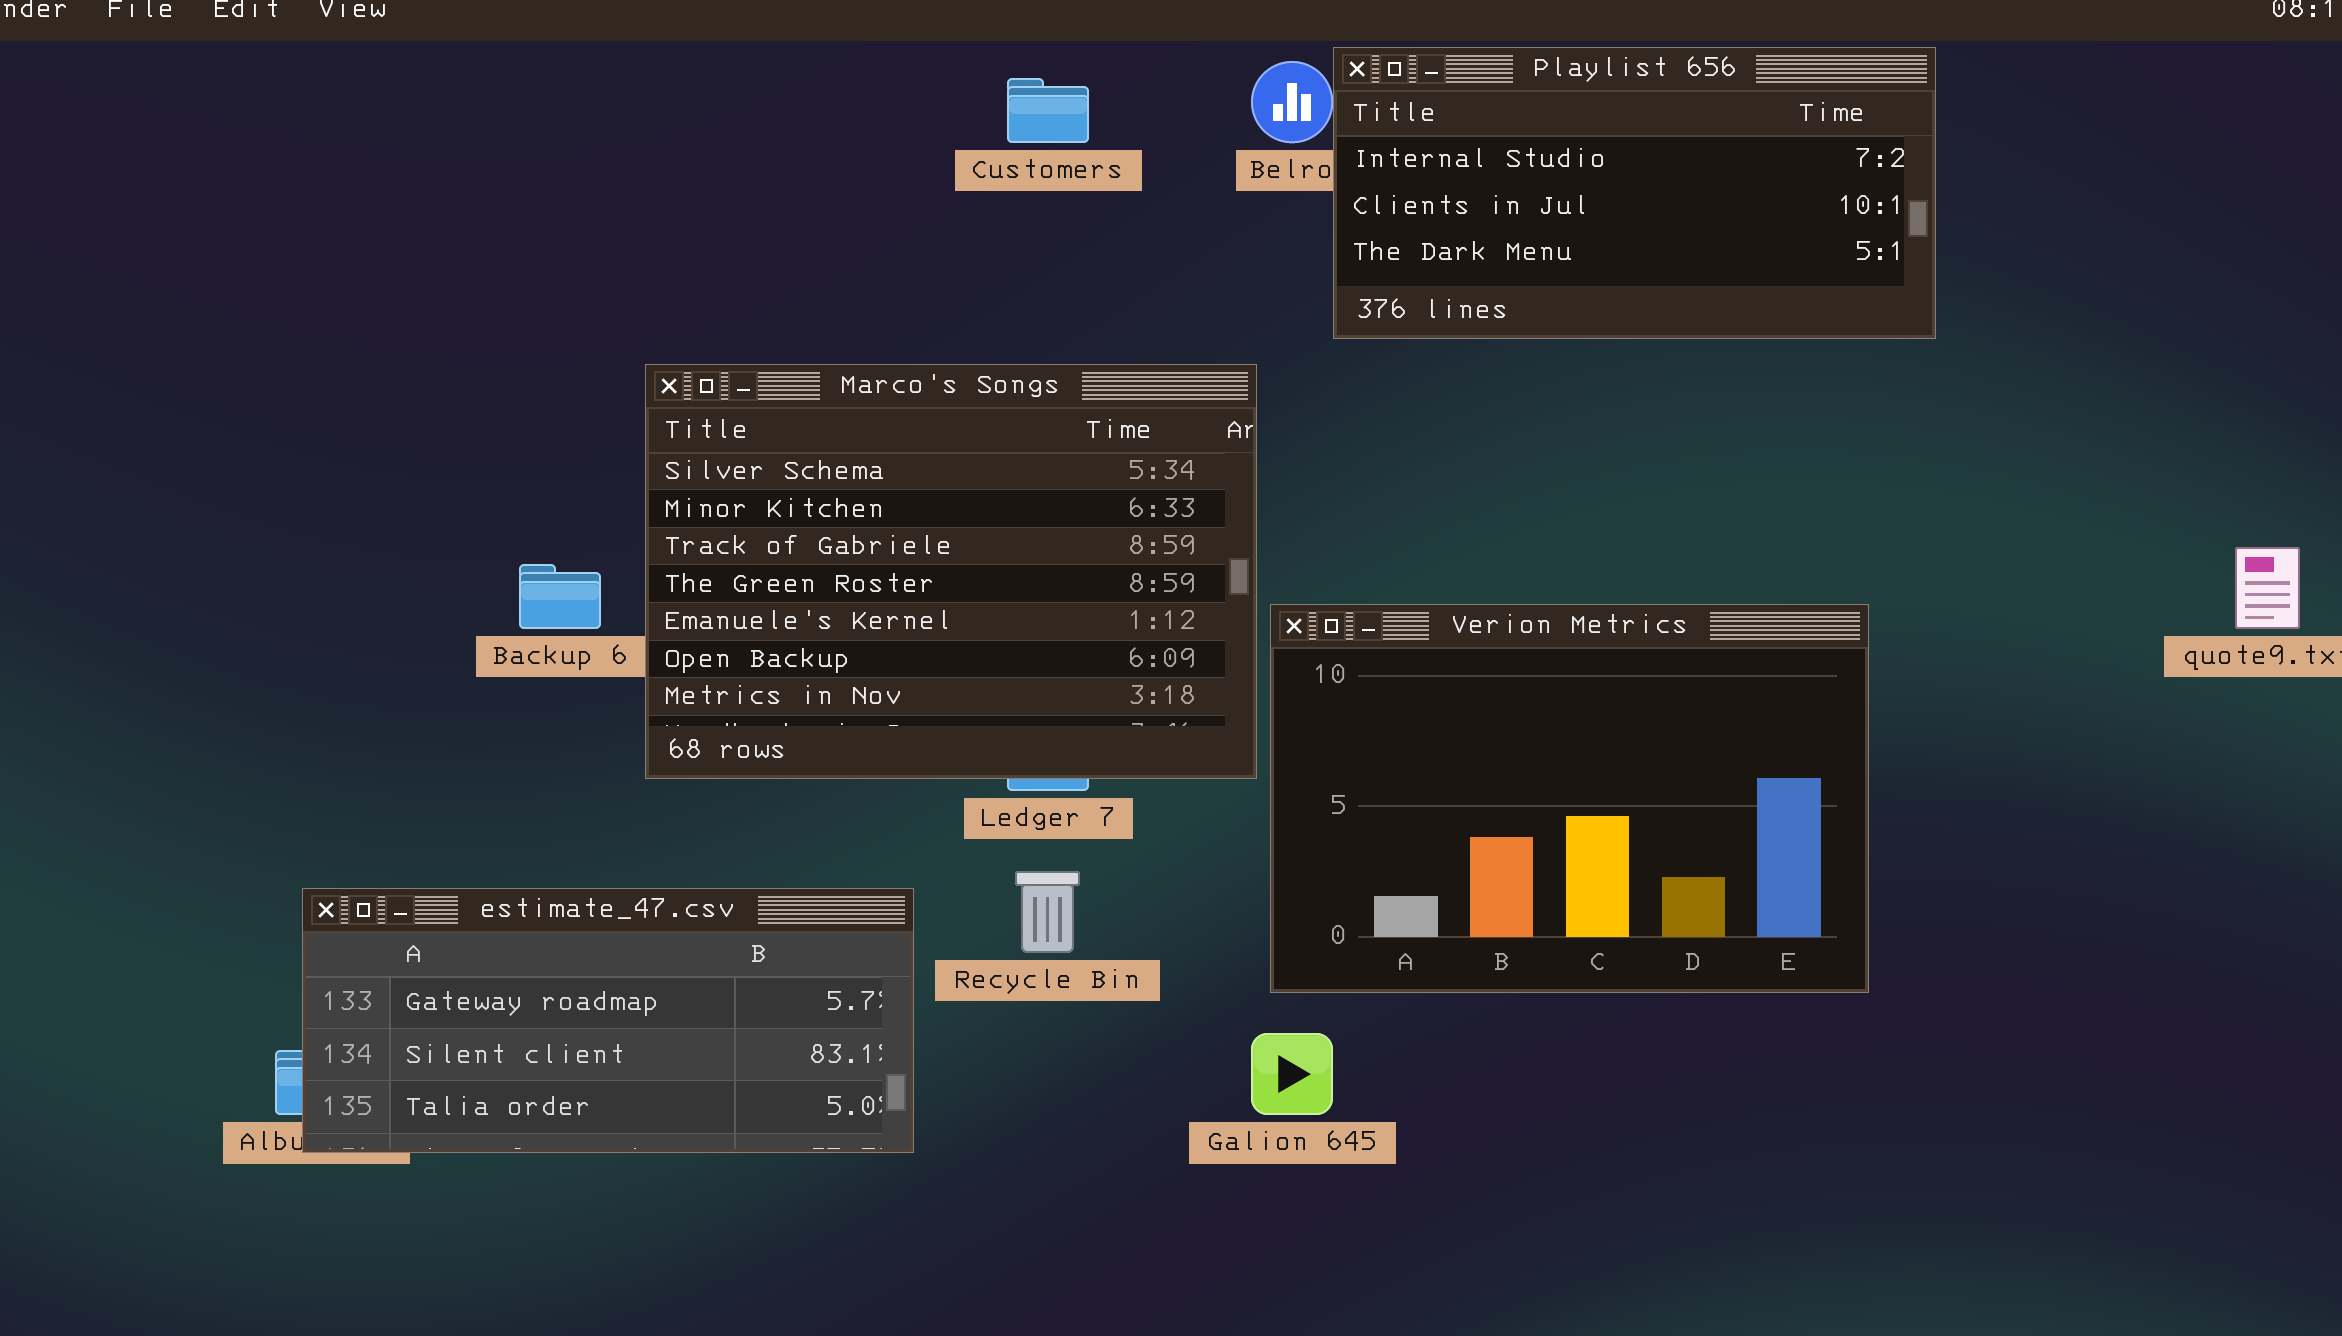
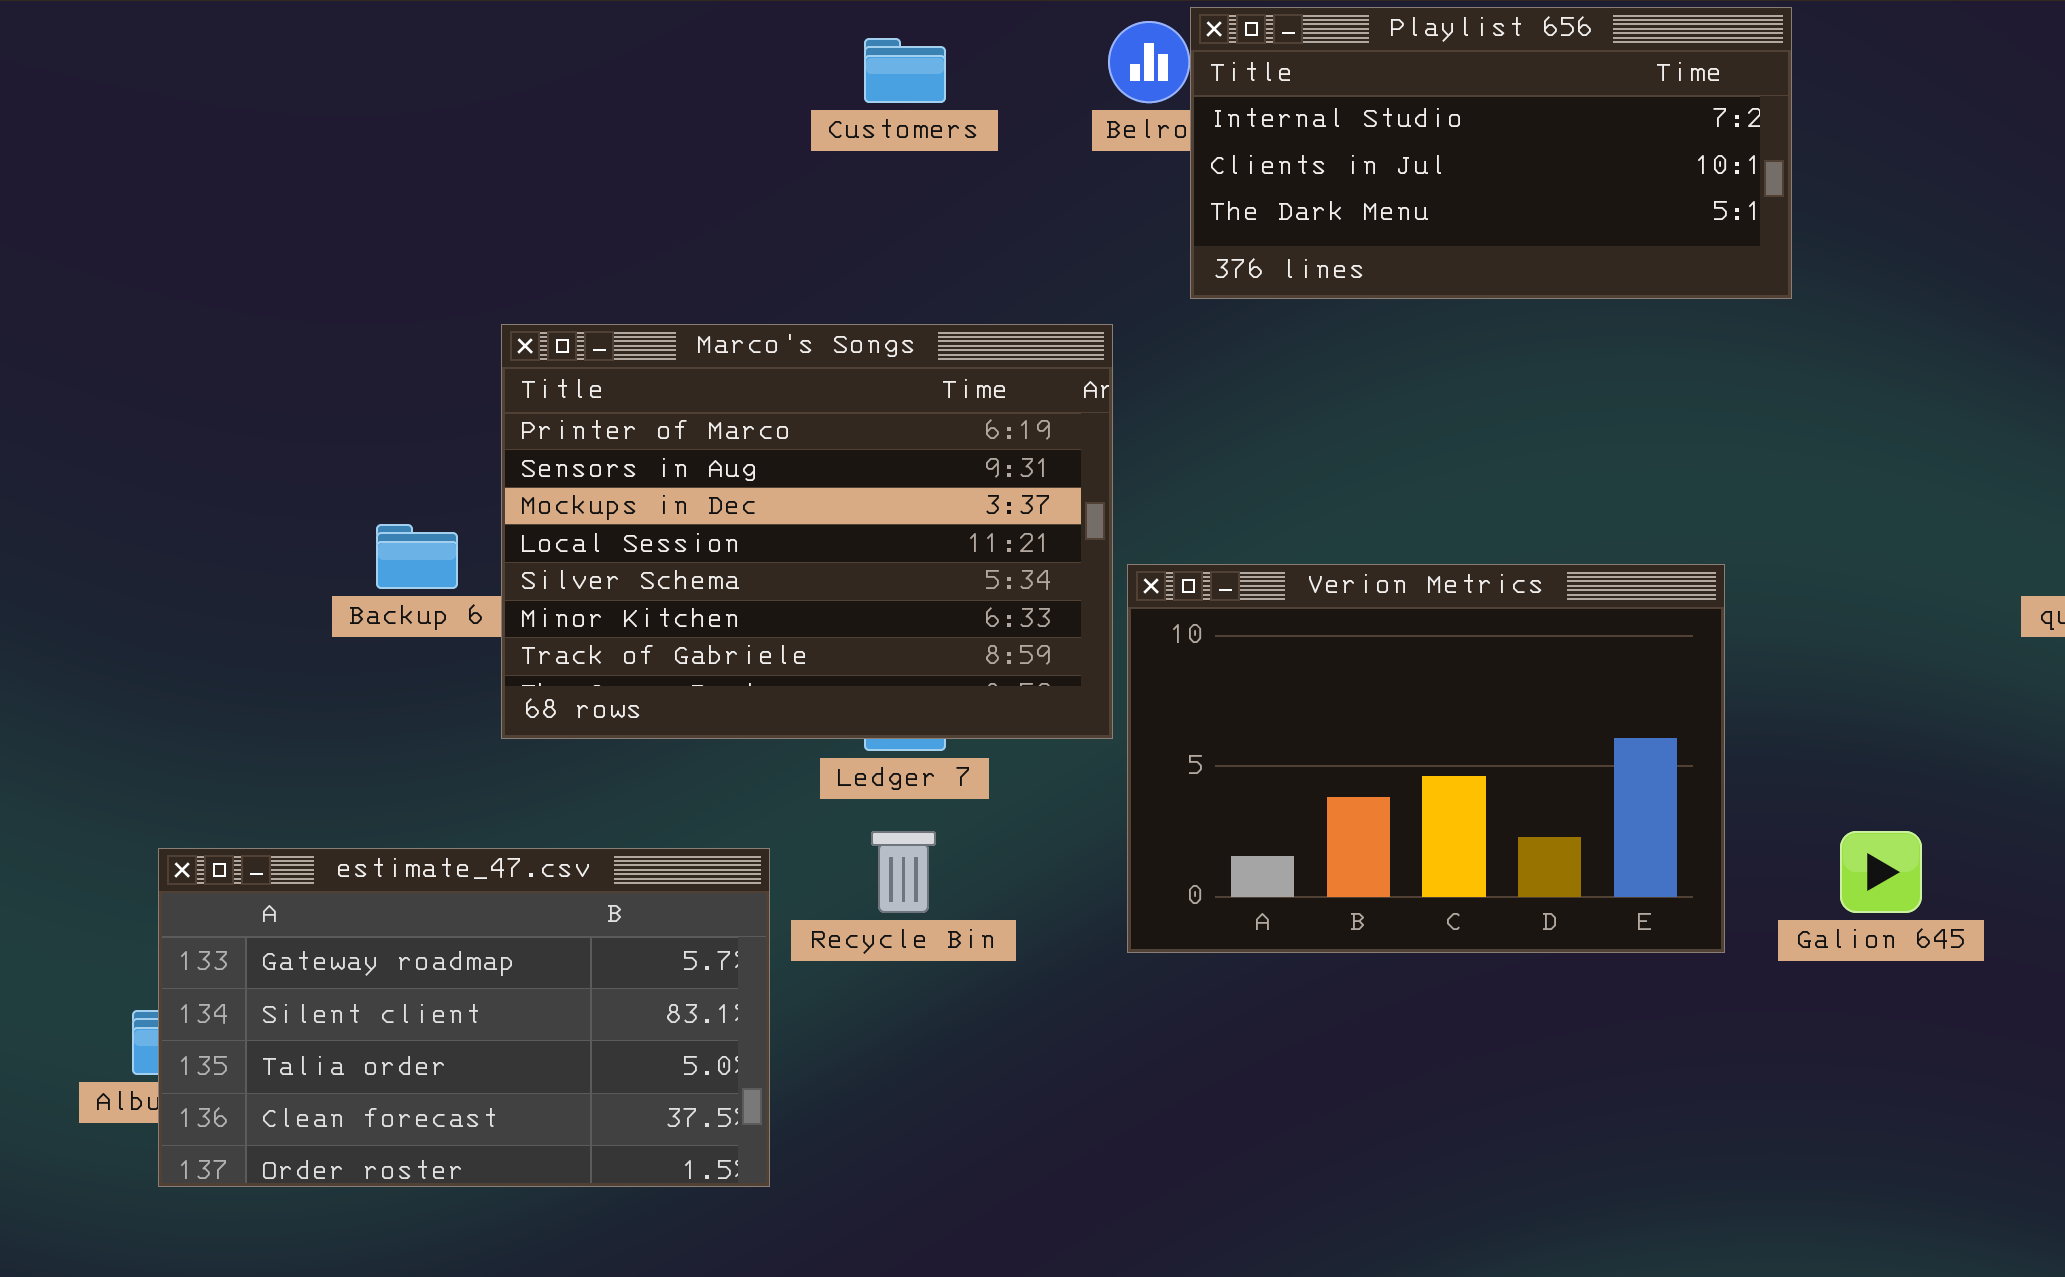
Marco's Songs: [645,364,1257,779] -> [501,324,1113,739], scrolled up 4 rows
estimate_47.csv: [302,888,914,1153] -> [158,848,770,1187], resized
Galion 645: [1251,1033,1333,1115] -> [1840,831,1922,913], moved

